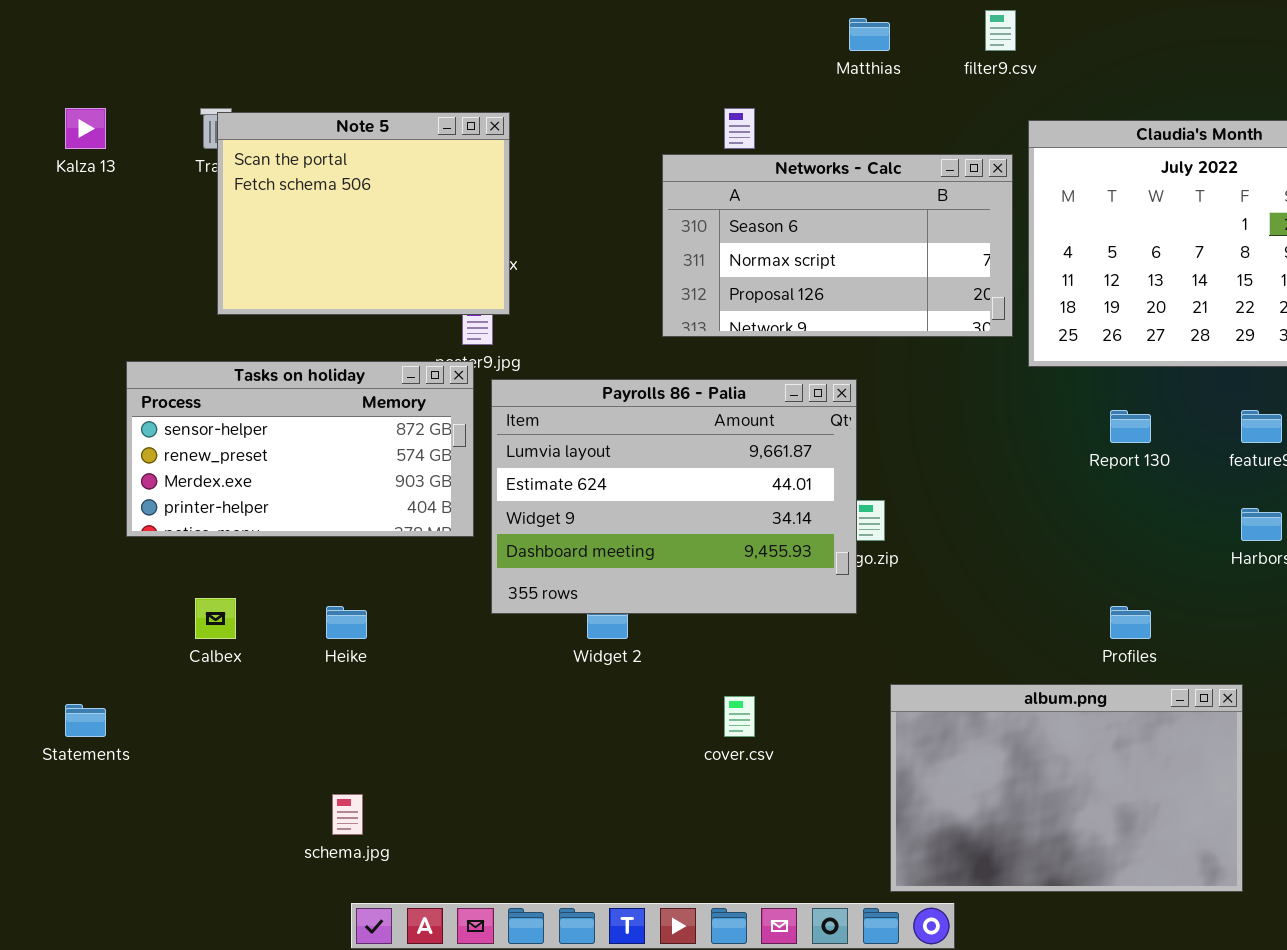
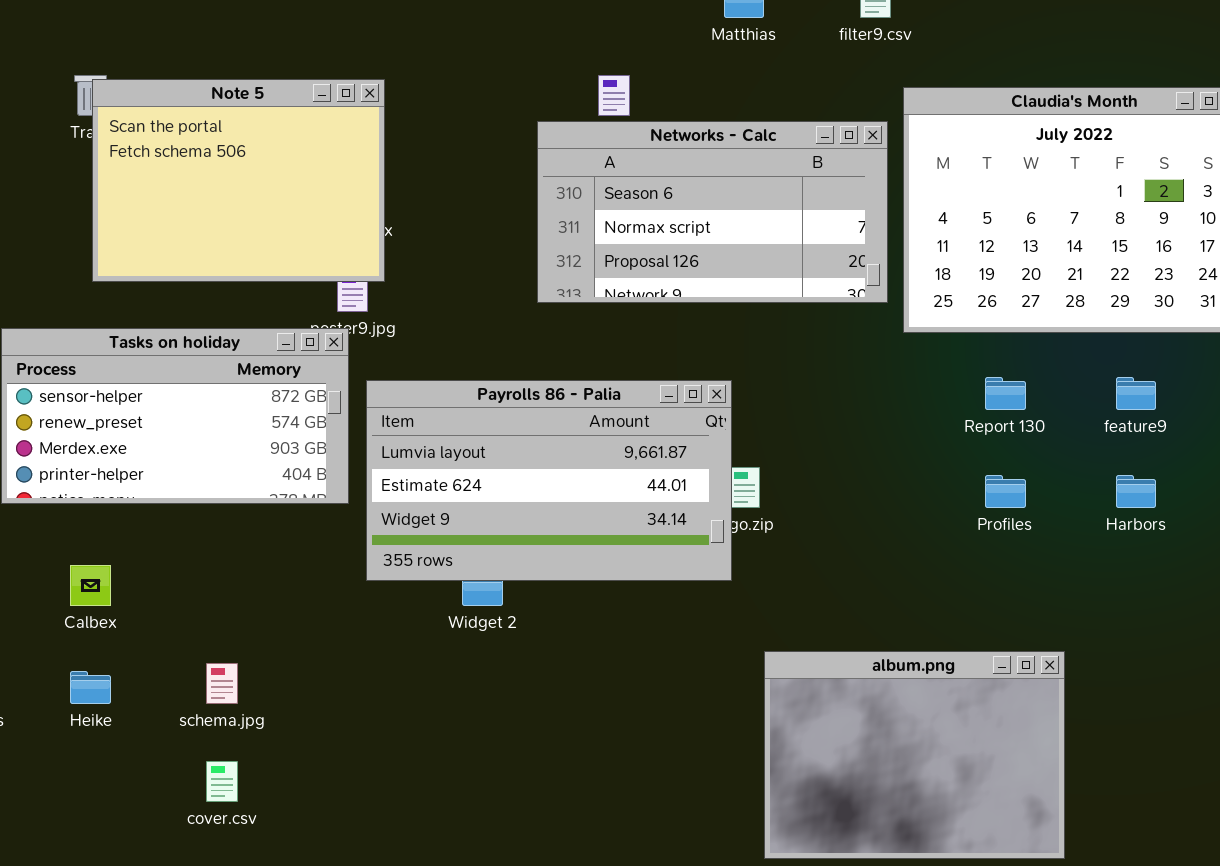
Payrolls 86 - Palia: [491,379,857,614] -> [366,380,732,581], resized
Heike: [326,606,367,639] -> [70,671,111,704], moved
Profiles: [1110,606,1151,639] -> [985,475,1026,508], moved
album.png: [890,684,1243,892] -> [764,651,1065,859], resized
cover.csv: [724,696,755,737] -> [206,761,238,802], moved
schema.jpg: [332,794,363,835] -> [206,663,238,704], moved

